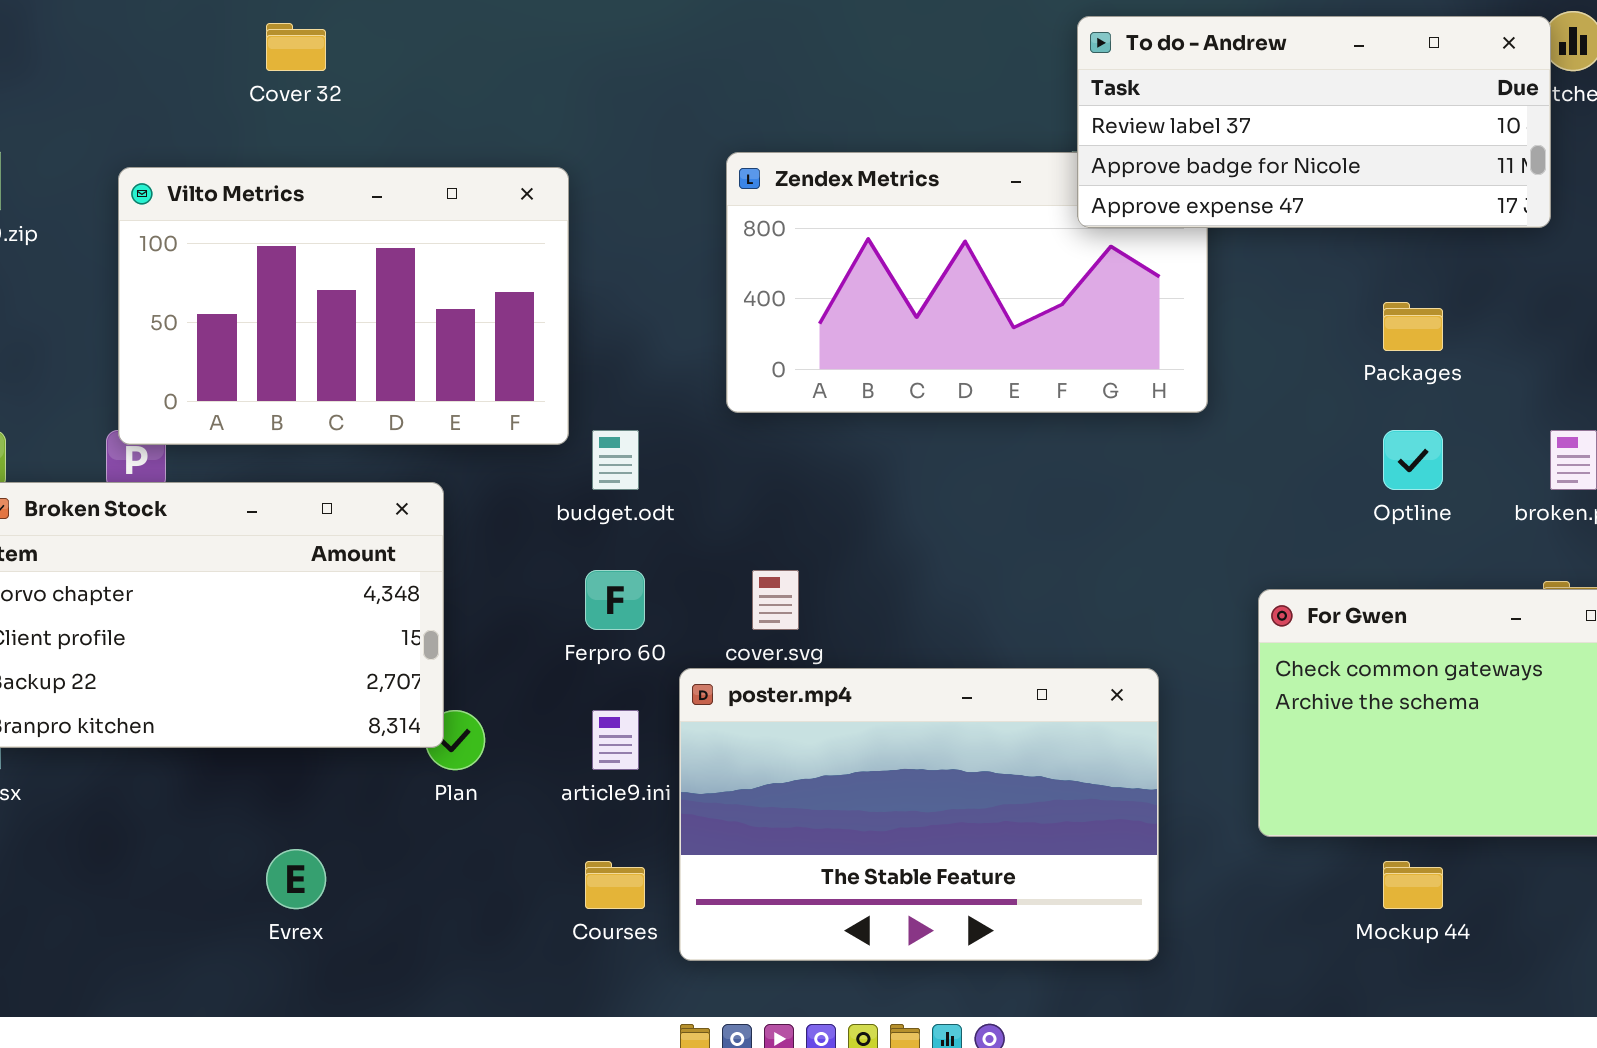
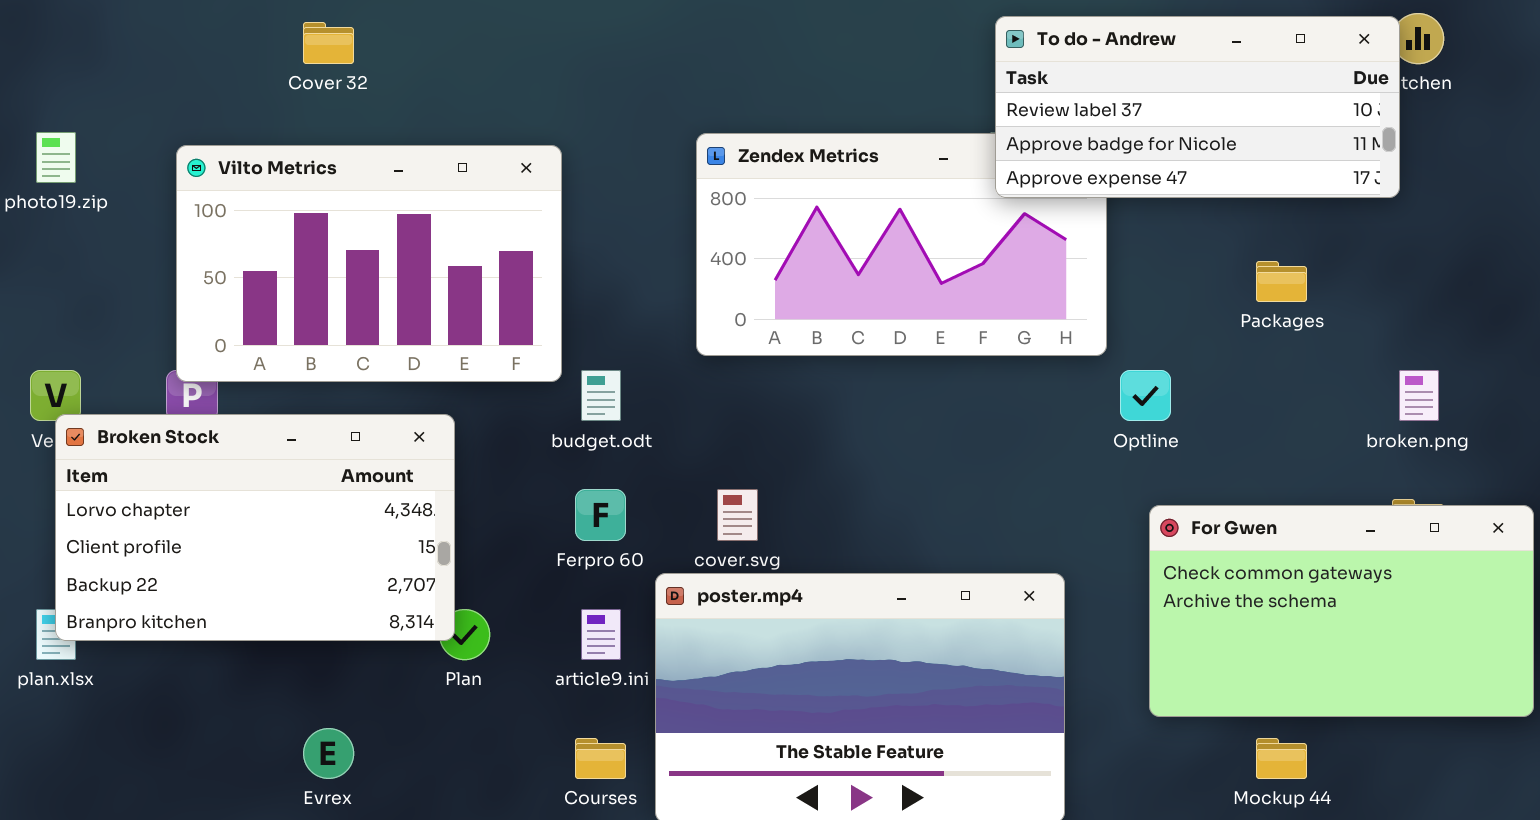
Optline: [1383,430,1443,490] -> [1120,370,1171,421], moved

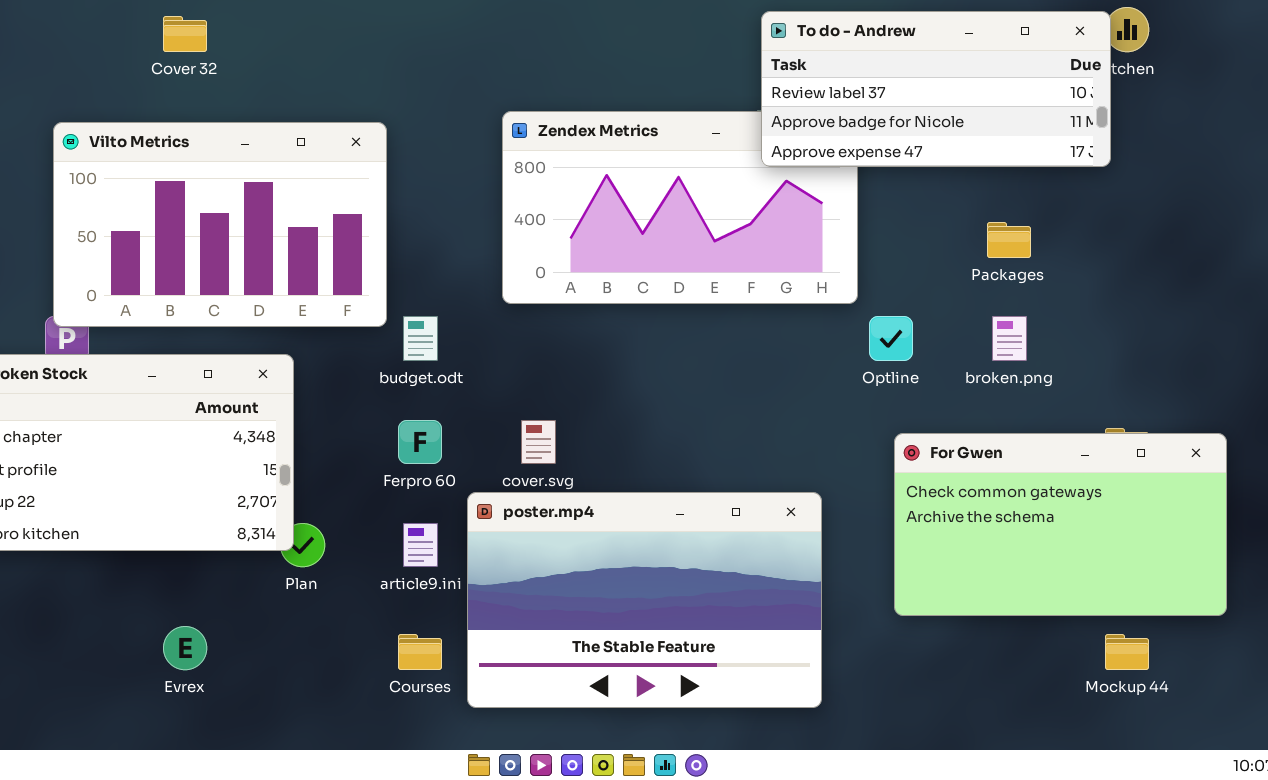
broken.png: [1399,370,1439,421] -> [992,316,1027,361], moved
Mockup 44: [1256,738,1307,779] -> [1105,634,1149,670], moved

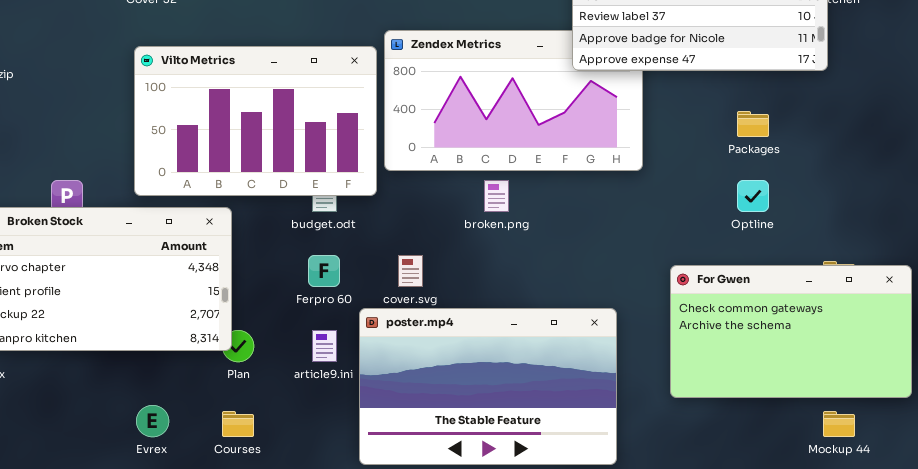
Vilto Metrics: [53,122,387,327] -> [134,46,377,196], moved
Optline: [869,316,913,361] -> [737,180,769,212], moved
broken.png: [992,316,1027,361] -> [484,180,509,212], moved
Courses: [398,634,442,670] -> [222,411,254,437], moved

